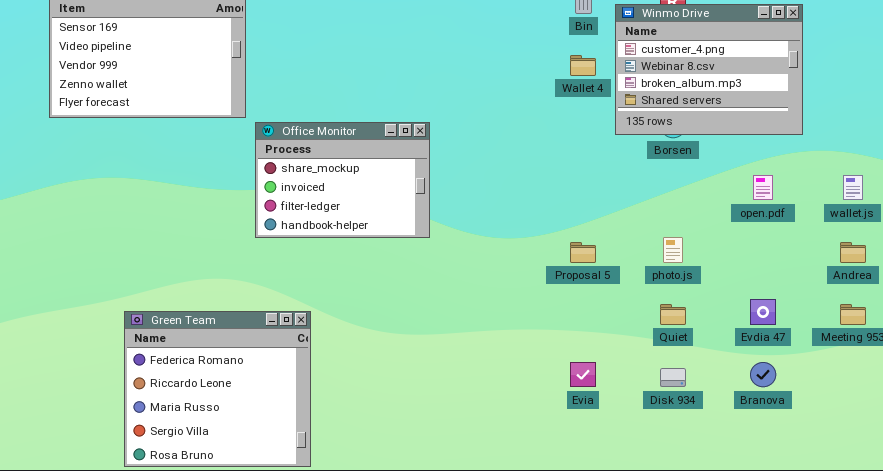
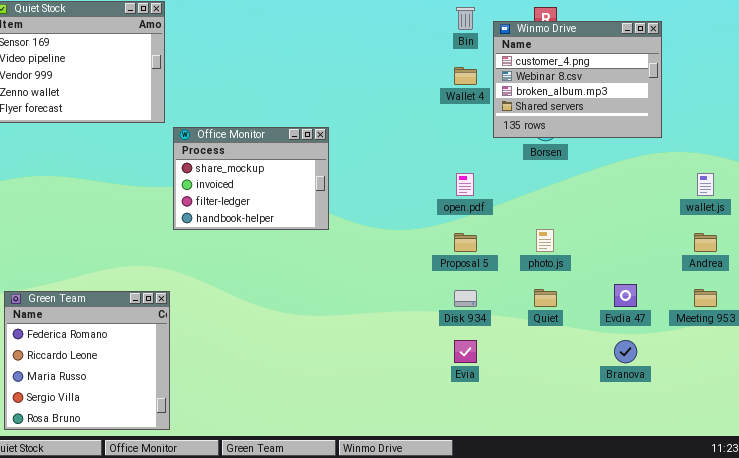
open.pdf: [753,175,773,200] -> [456,173,474,196], moved
Green Team: [124,311,311,467] -> [4,291,170,430], moved
Disk 934: [660,368,686,387] -> [454,290,477,307], moved

